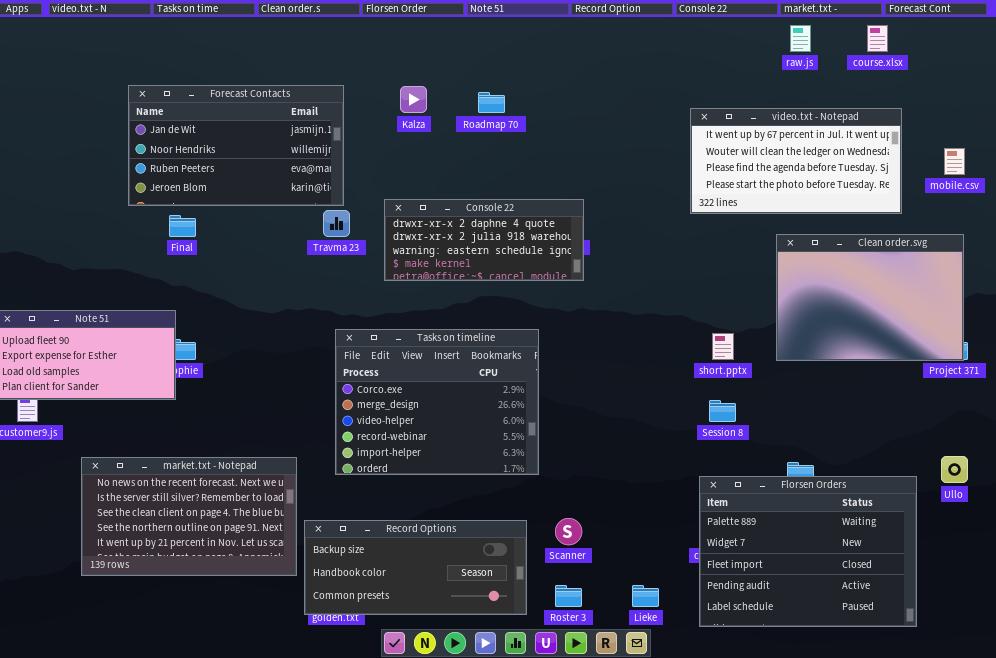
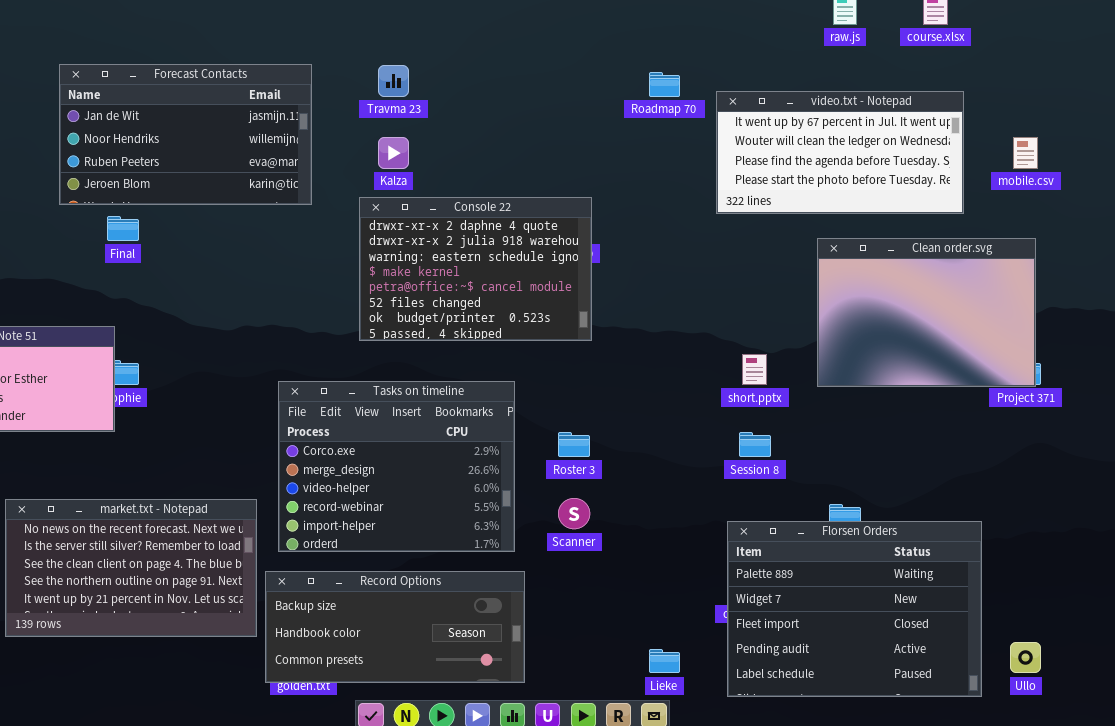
Kalza: [400,86,427,113] -> [378,137,409,169], moved
Roadmap 70: [478,92,505,113] -> [649,72,680,97], moved
Console 22: [384,199,584,281] -> [359,197,592,341], resized
Travma 23: [323,210,350,237] -> [378,65,409,97], moved
Tasks on timeline: [335,329,539,475] -> [278,381,515,552], moved
Ullo: [941,456,968,483] -> [1010,642,1041,673], moved
Scanner: [555,518,582,545] -> [558,498,590,529], moved
Roster 3: [555,585,582,607] -> [558,432,590,457], moved

